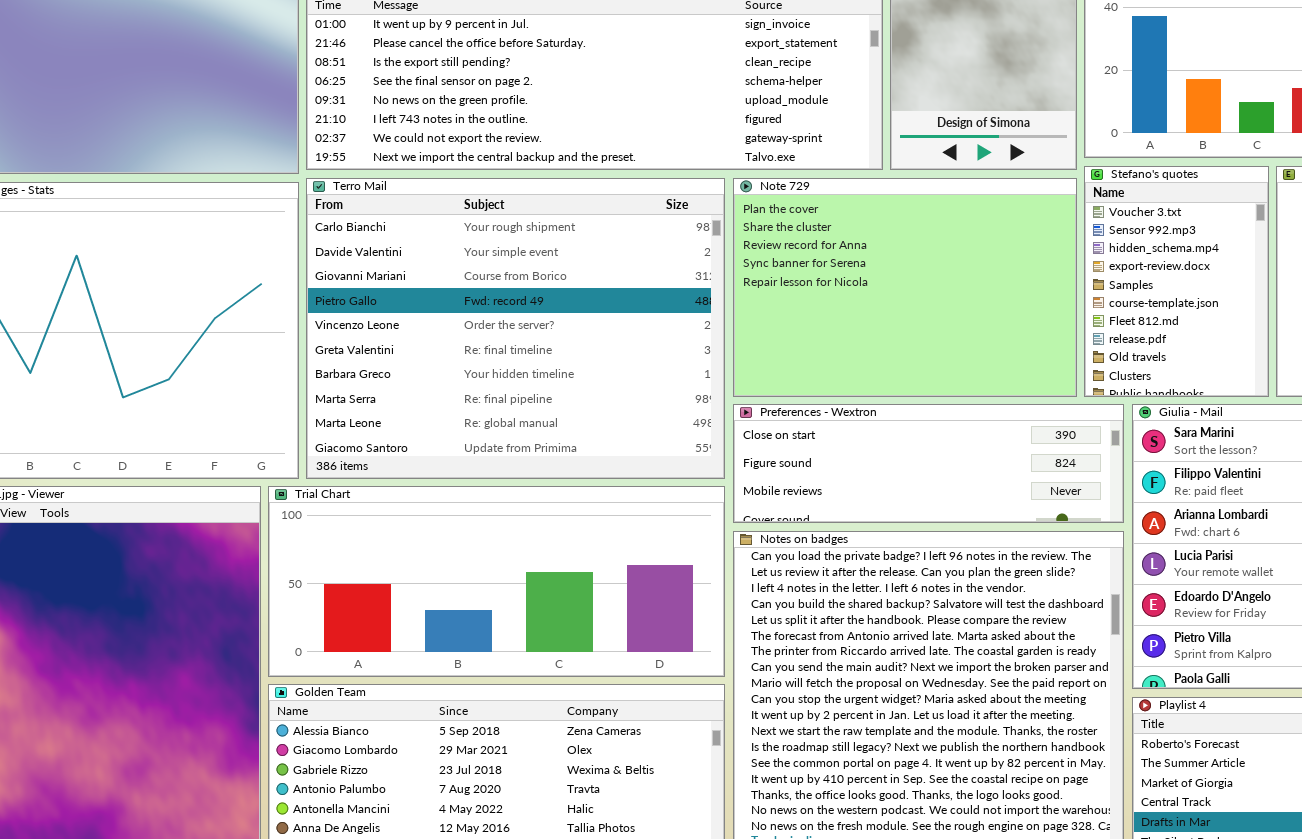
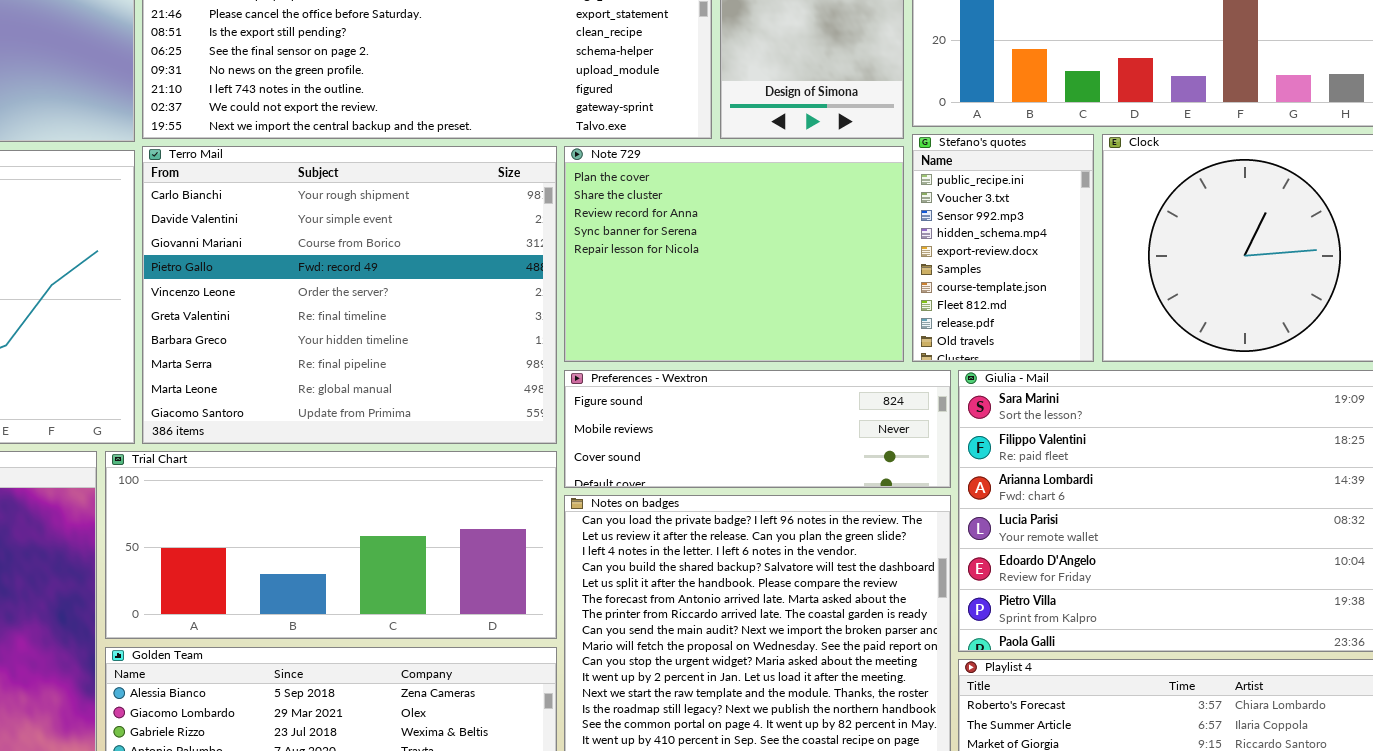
Stefano's quotes: [1084,166,1269,397] -> [912,134,1094,362], scrolled up 1 row
Preferences - Wextron: [733,404,1124,523] -> [564,370,951,488], scrolled down 1 row

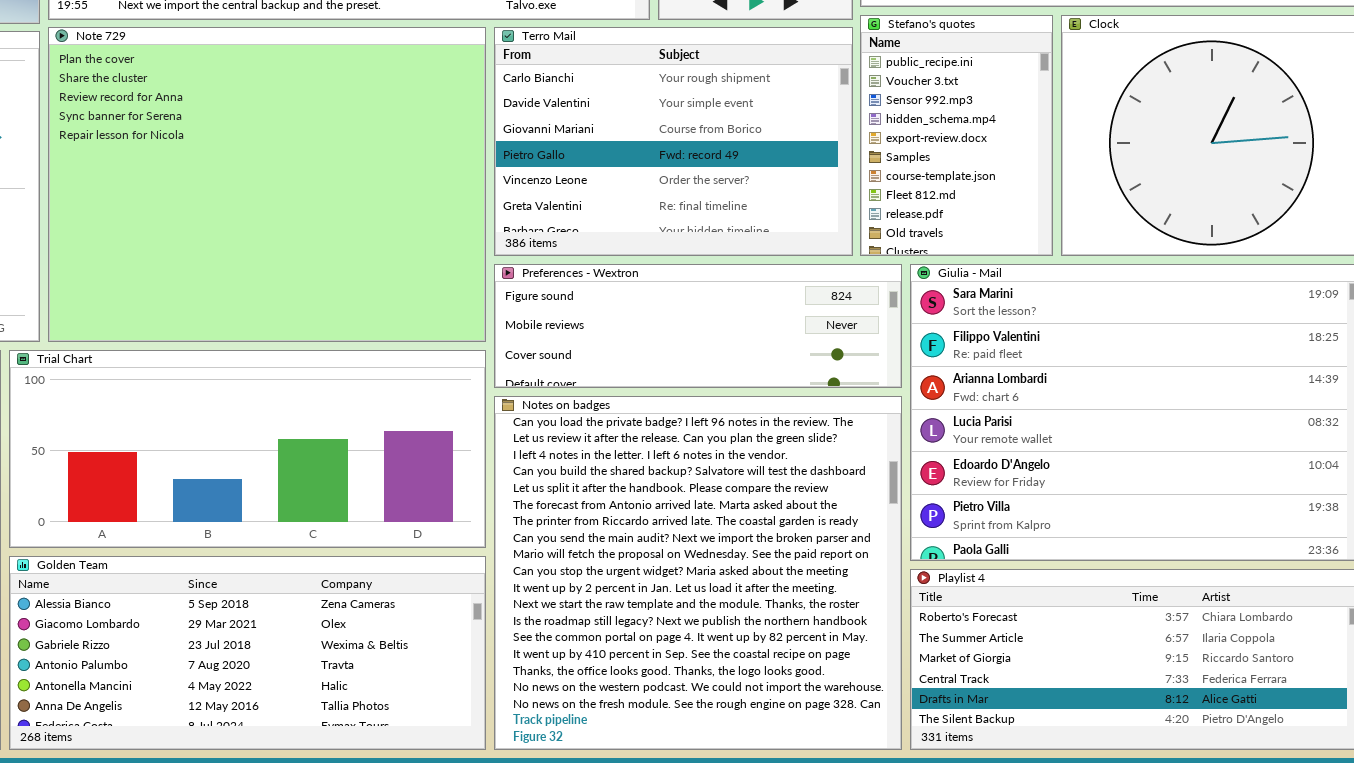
Terro Mail: [142,146,557,444] -> [494,27,853,256], moved, resized
Note 729: [564,146,904,362] -> [48,27,486,342], moved, resized

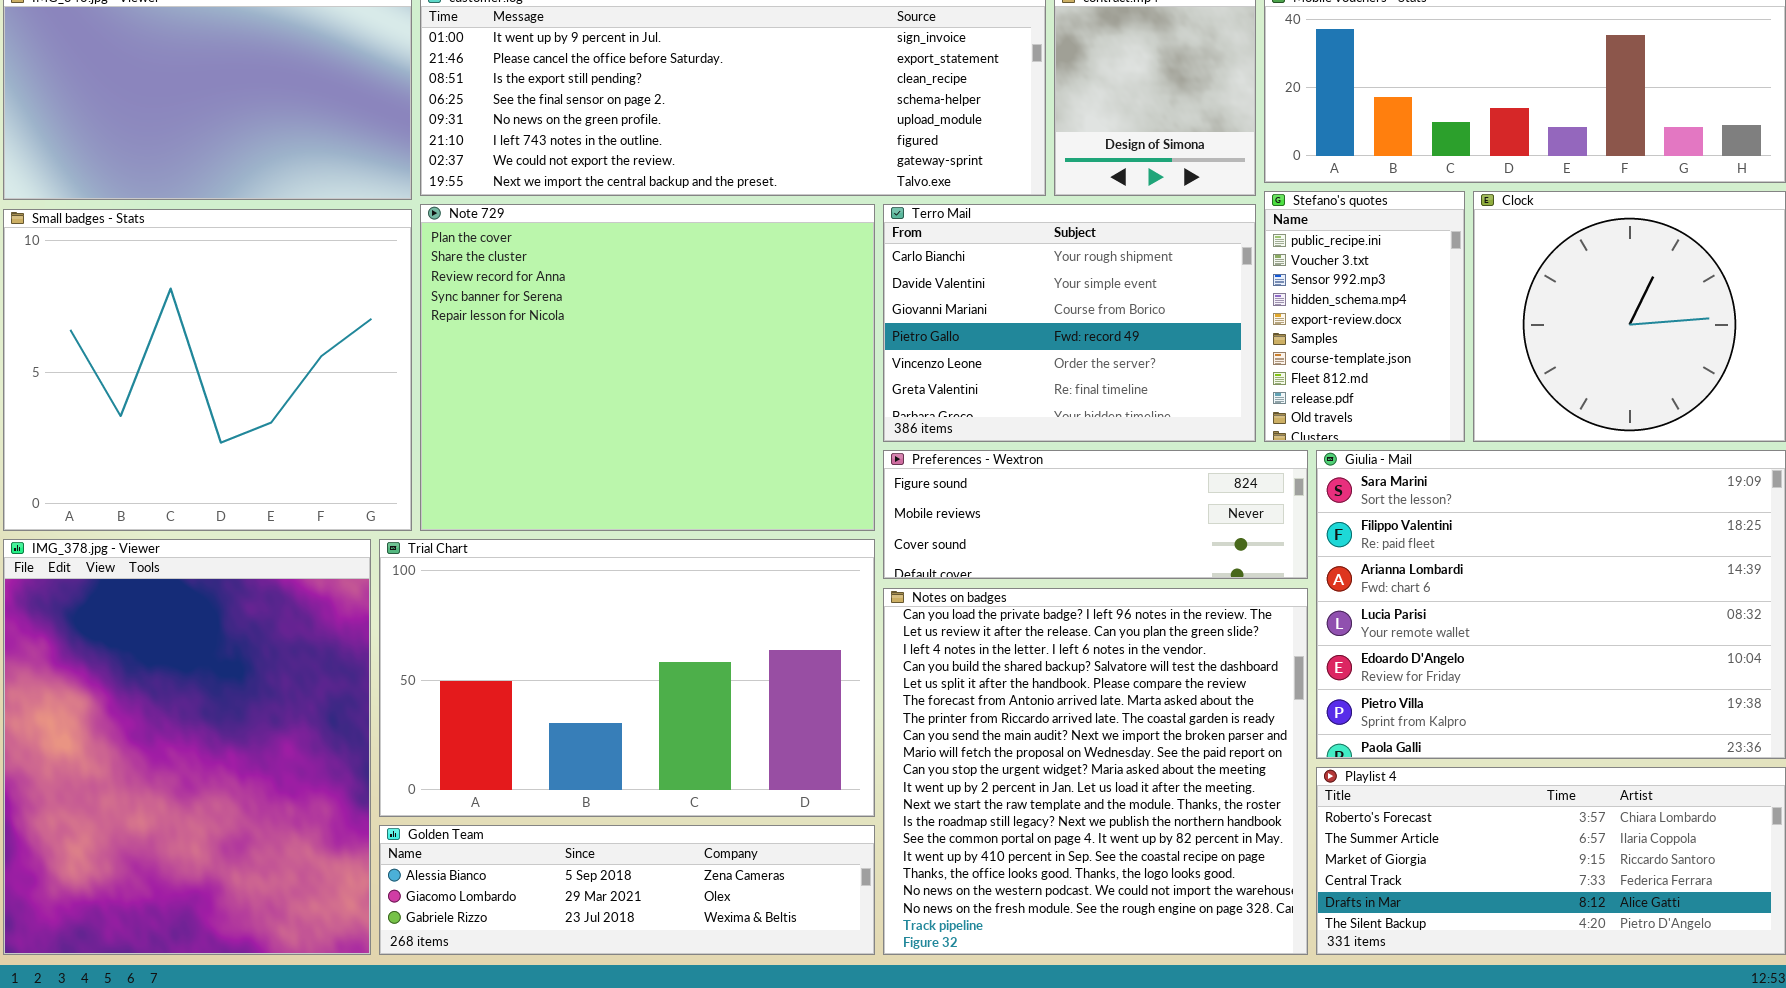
Trial Chart: [9,350,486,548] -> [379,539,875,817], resized
Golden Team: [9,556,486,750] -> [379,825,875,955], resized

